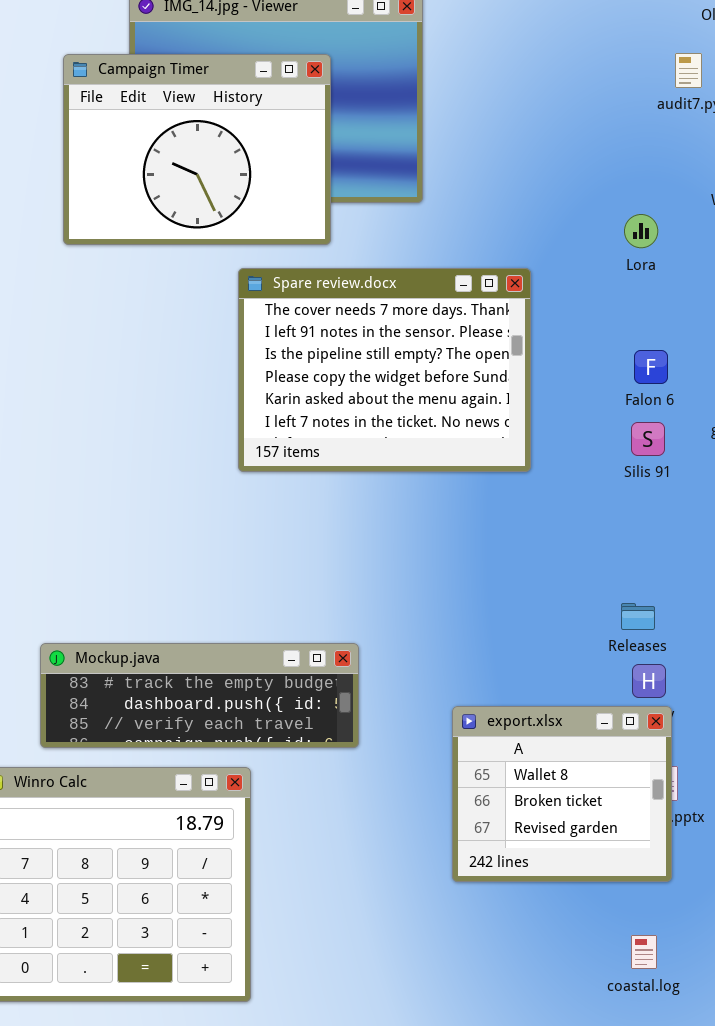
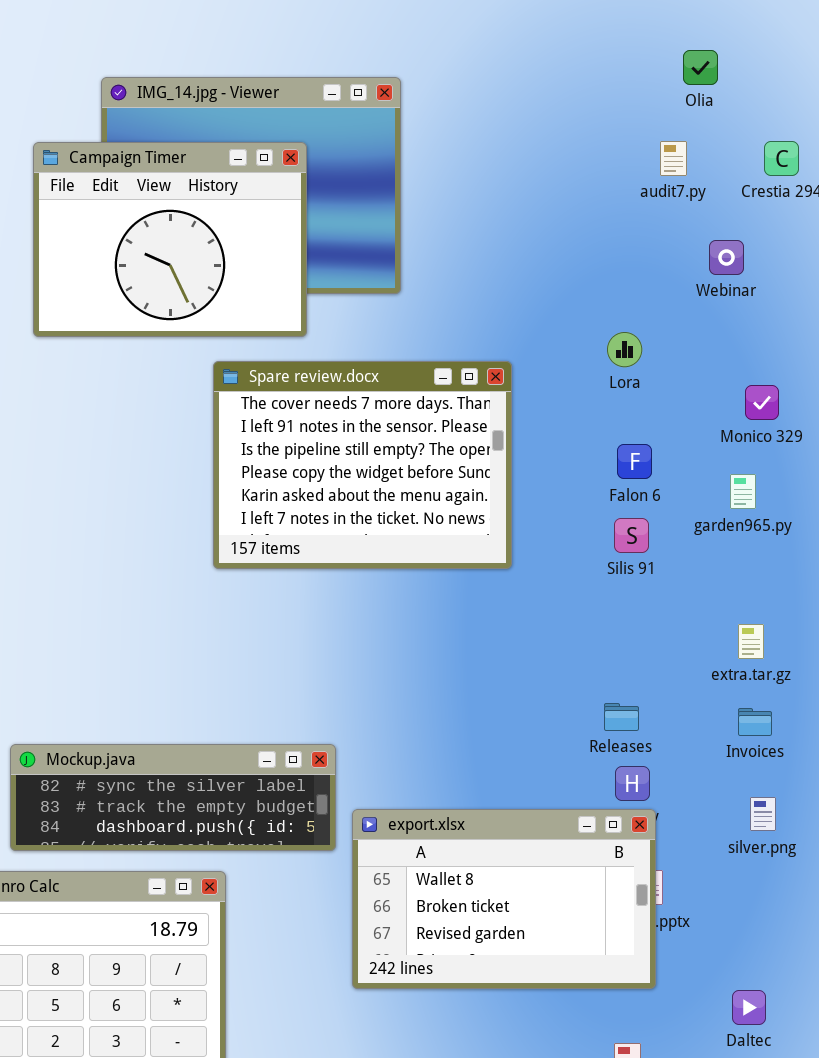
Lora: [624,214,658,248] -> [607,332,642,367], moved
Mockup.java: [40,643,359,748] -> [10,744,336,851], scrolled up 1 row
export.xlsx: [452,706,672,882] -> [352,809,656,989], resized

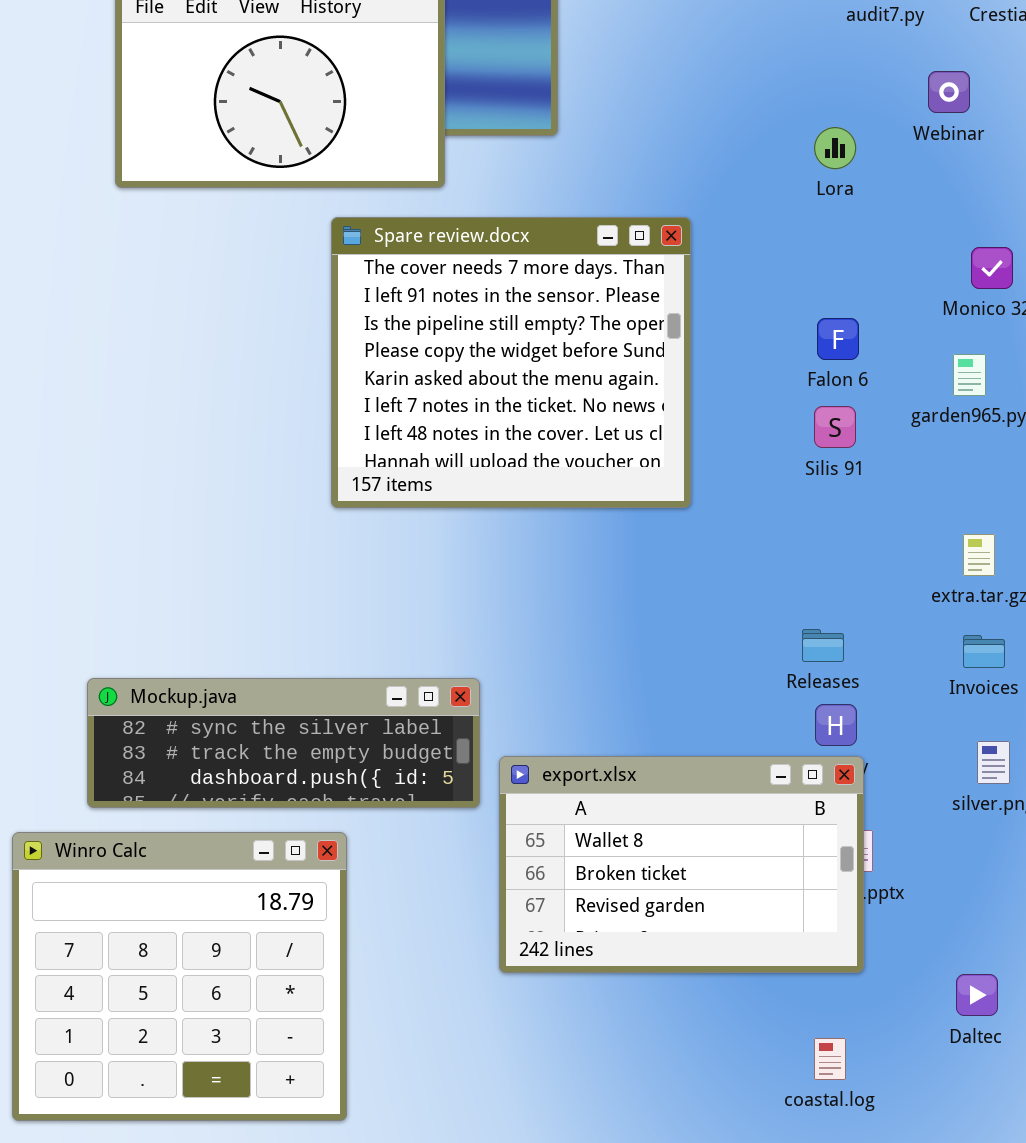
Lora: [607,332,642,367] -> [814,127,856,169], moved
Spare review.docx: [213,361,512,569] -> [331,217,691,508], resized

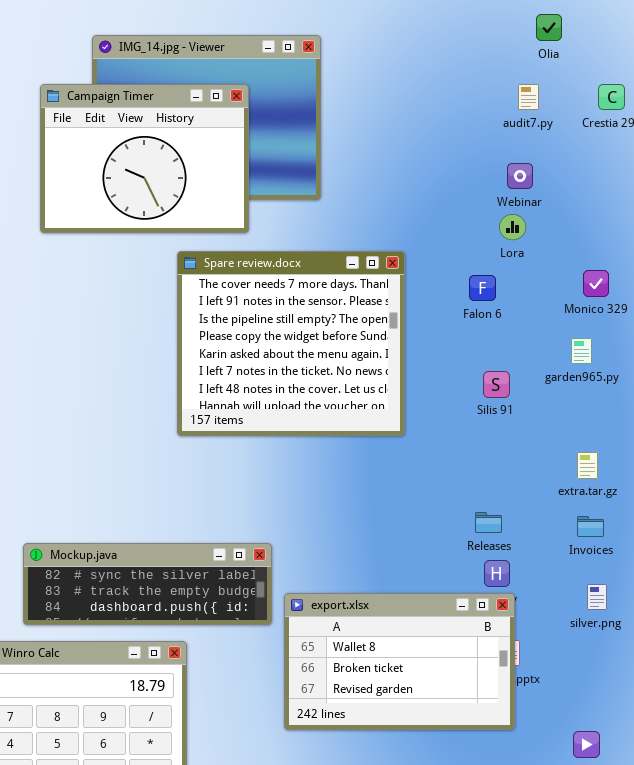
Webinar: [928,71,970,113] -> [507,163,533,189], moved
Lora: [814,127,856,169] -> [499,214,526,240], moved
Falon 6: [817,318,859,360] -> [469,275,496,301], moved

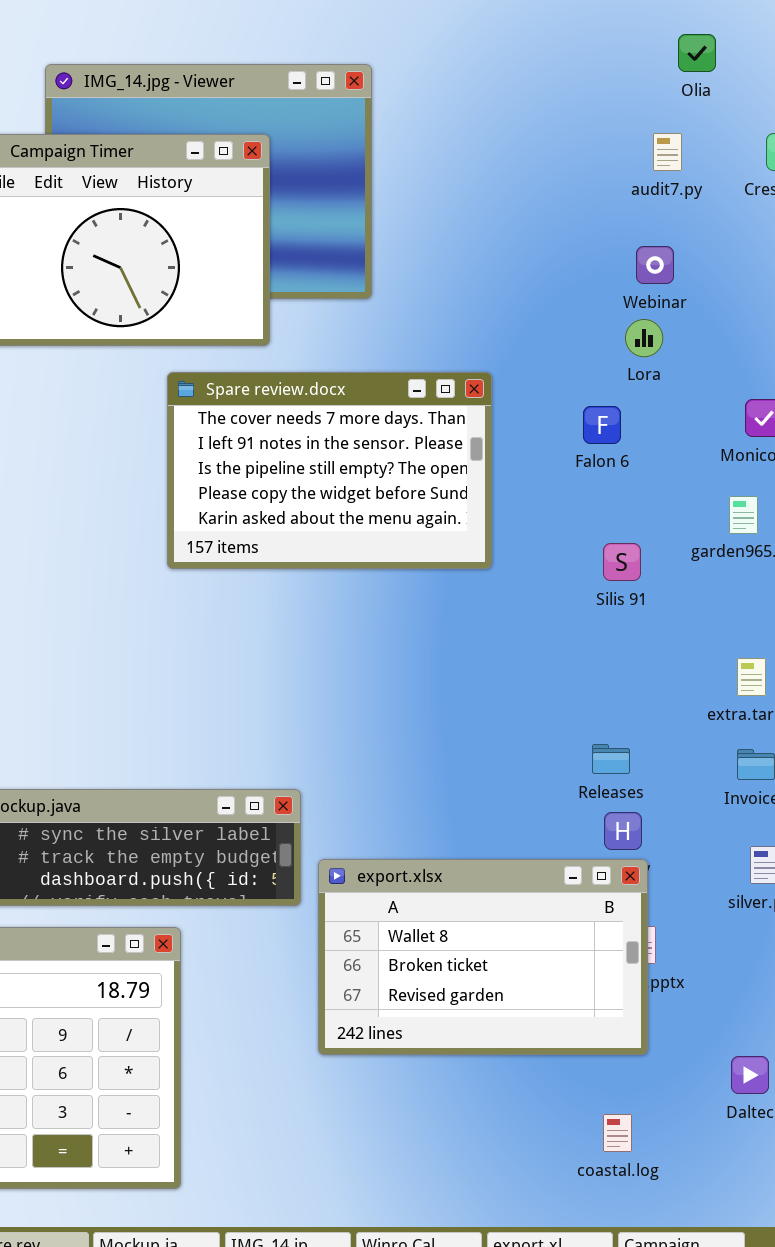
Spare review.docx: [177,251,405,436] -> [167,372,492,569], resized

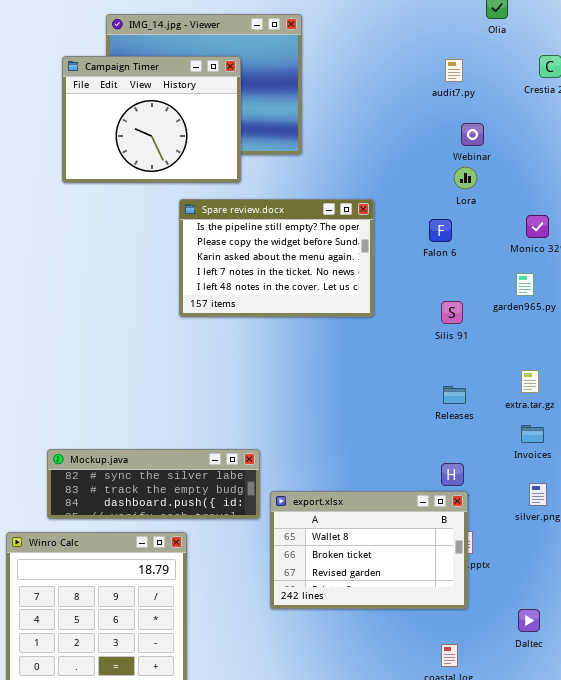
audit7.py: [653,133,682,171] -> [445,59,463,82], moved
Spare review.docx: [167,372,492,569] -> [179,199,374,317], scrolled down 2 rows
Releases: [592,744,630,774] -> [443,386,466,404], moved

